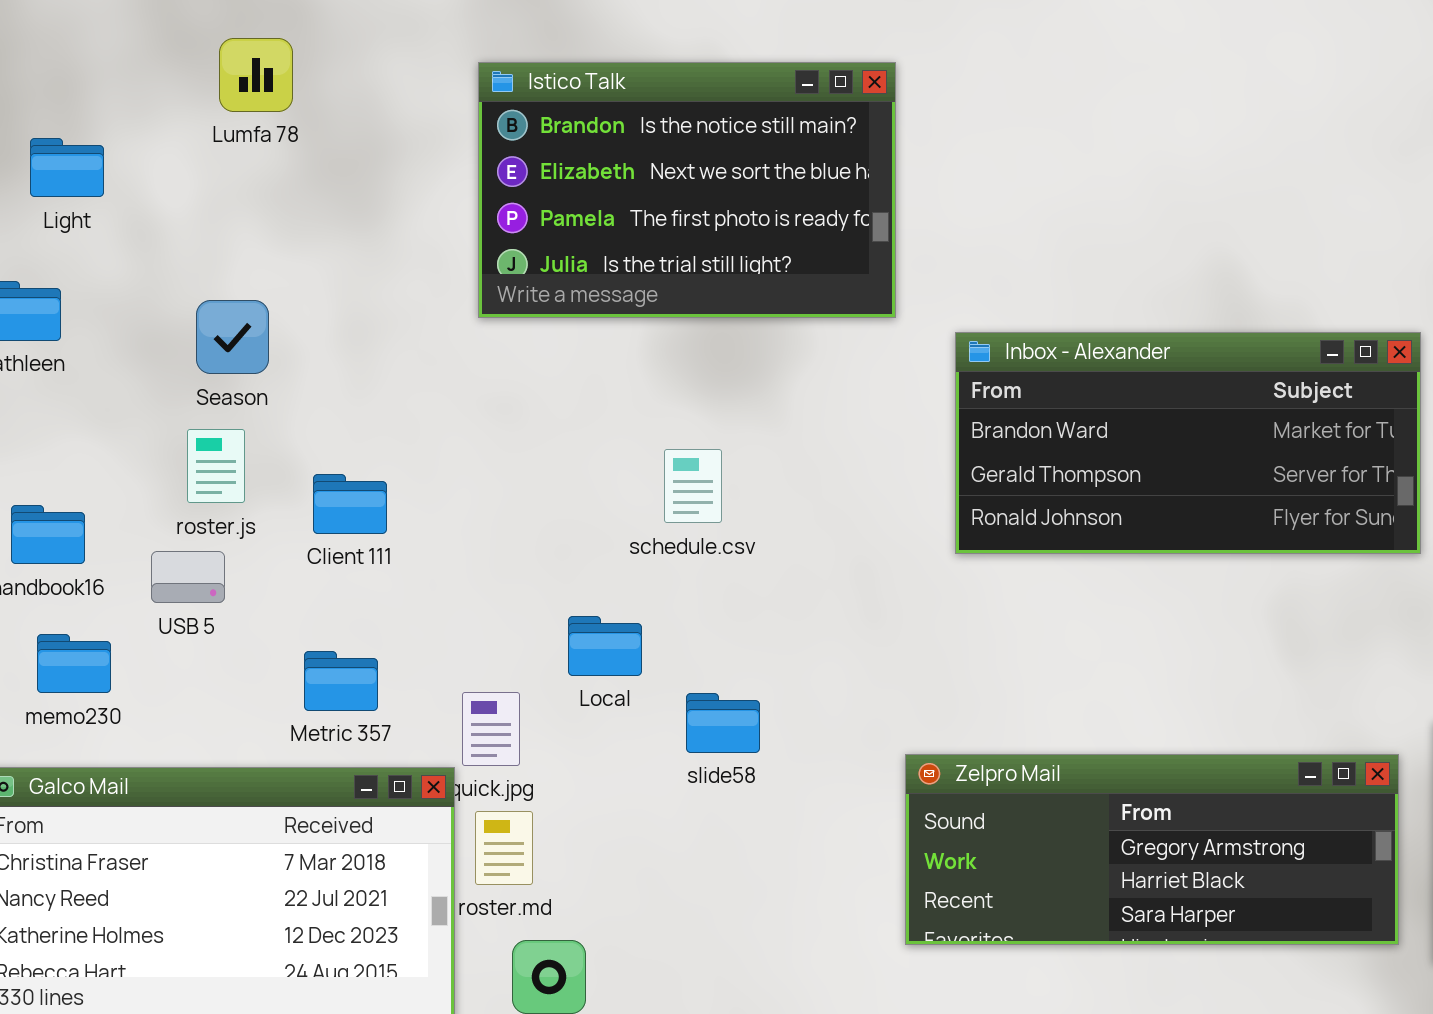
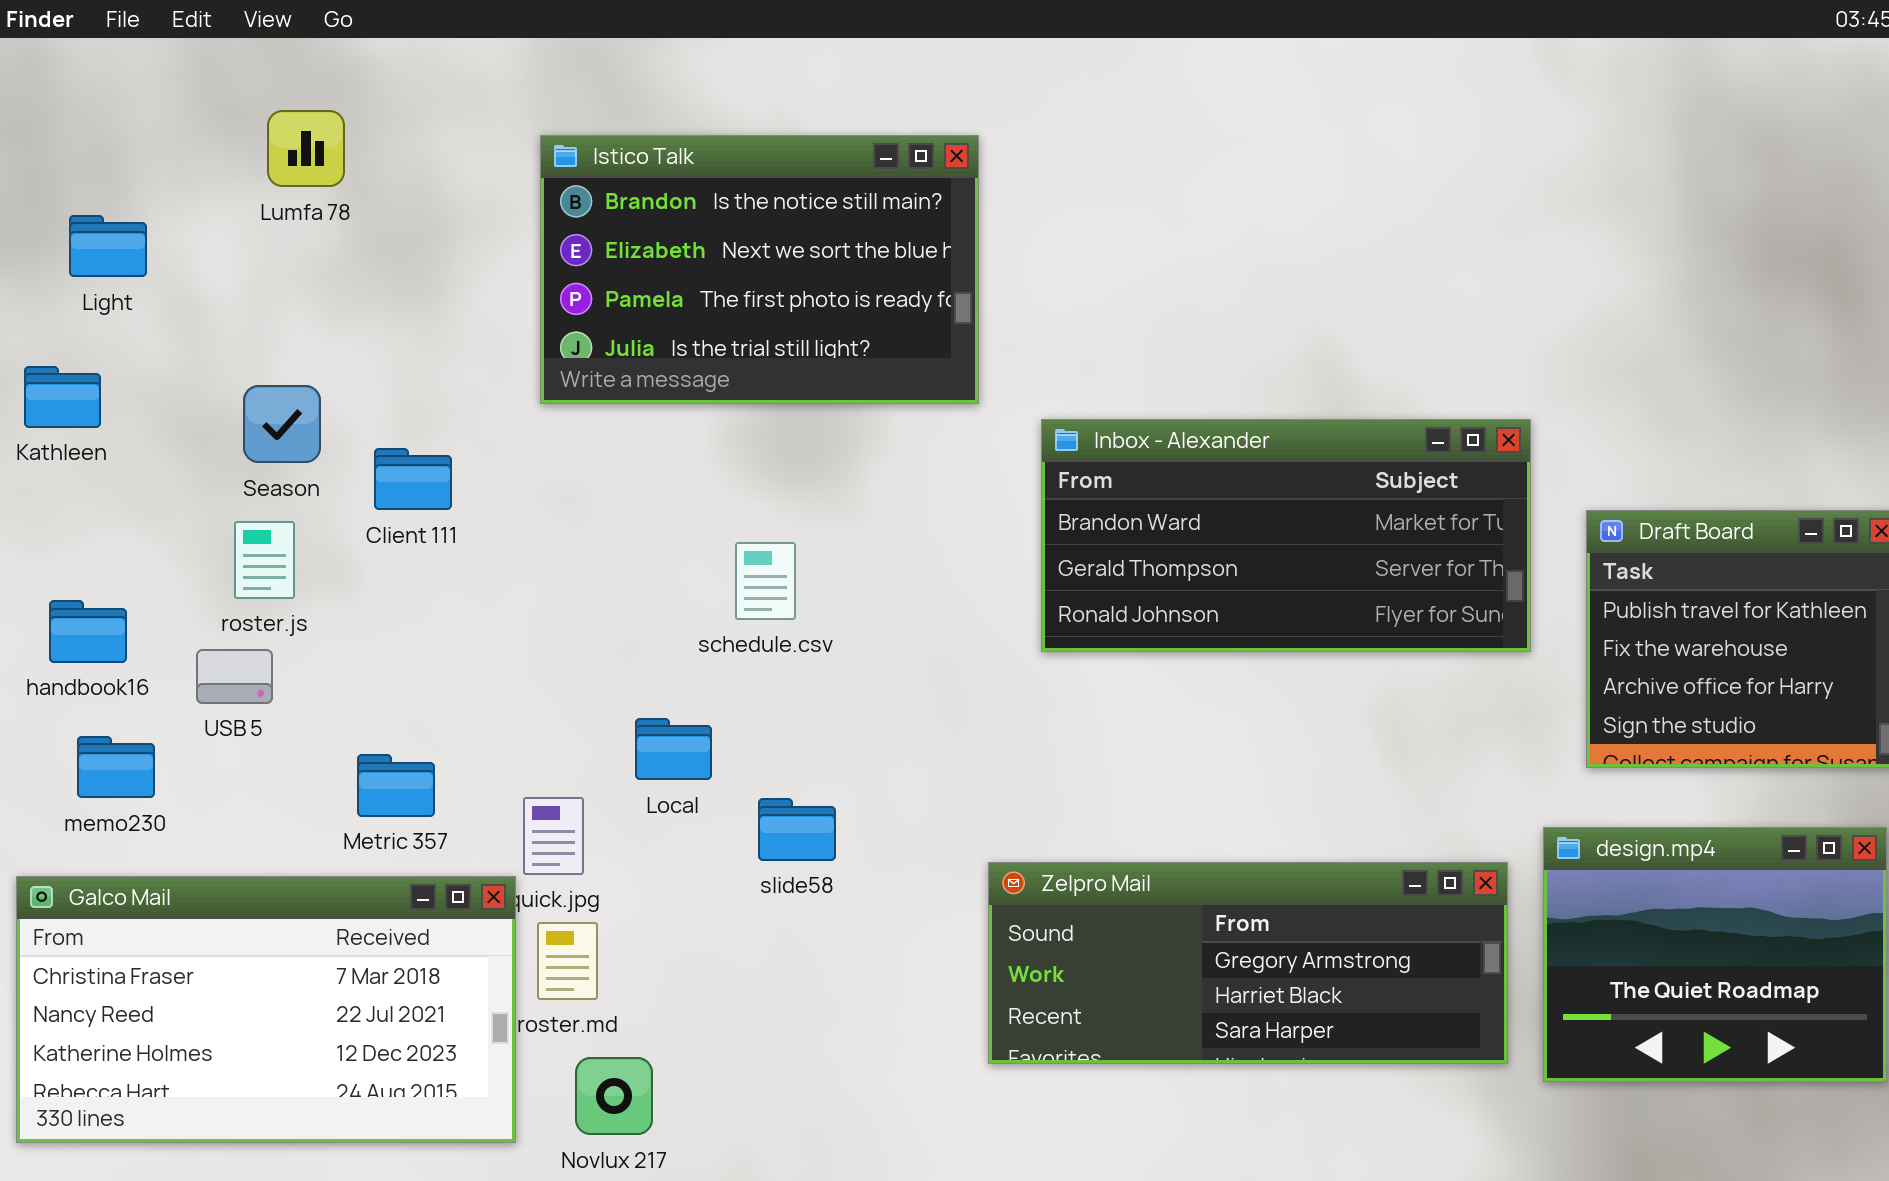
Client 111: [313,474,387,534] -> [374,448,452,510], moved

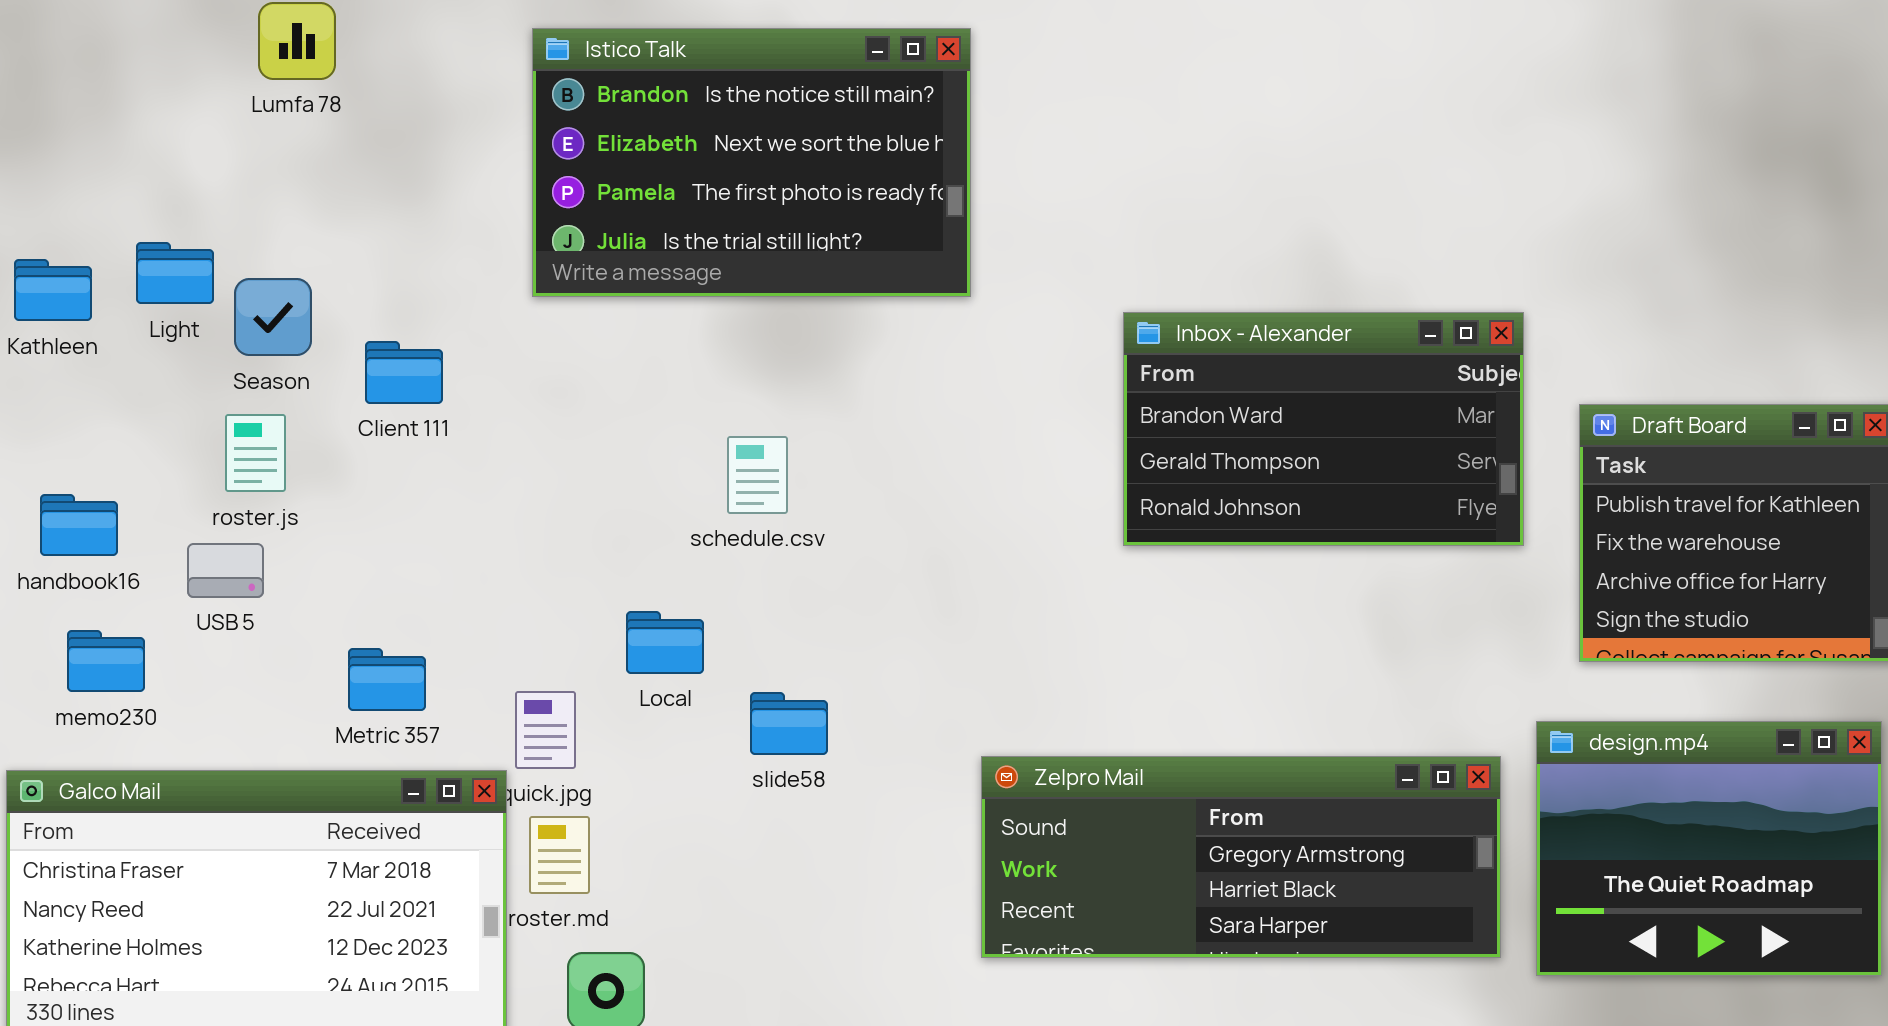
Light: [69,215,147,277] -> [136,242,214,304], moved
Inbox - Alexander: [1041,419,1531,652] -> [1123,312,1524,546], resized

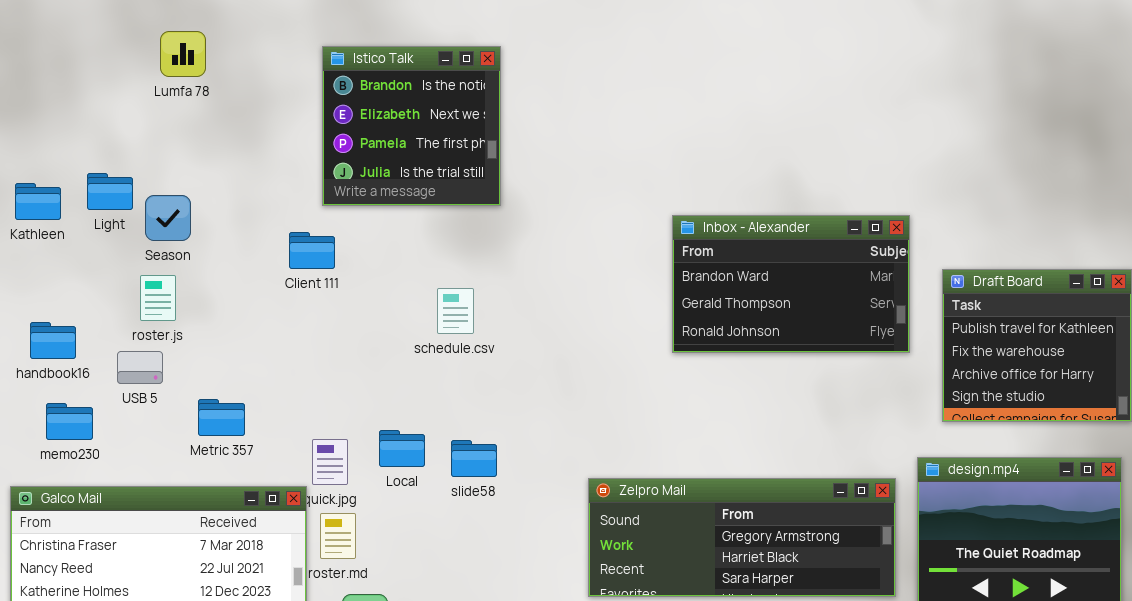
Istico Talk: [532,28,971,297] -> [322,46,501,206], resized
Client 111: [365,341,443,404] -> [289,232,335,269], moved
Local: [626,611,704,674] -> [379,430,425,467], moved
Metric 357: [348,648,426,711] -> [198,399,245,436], moved

